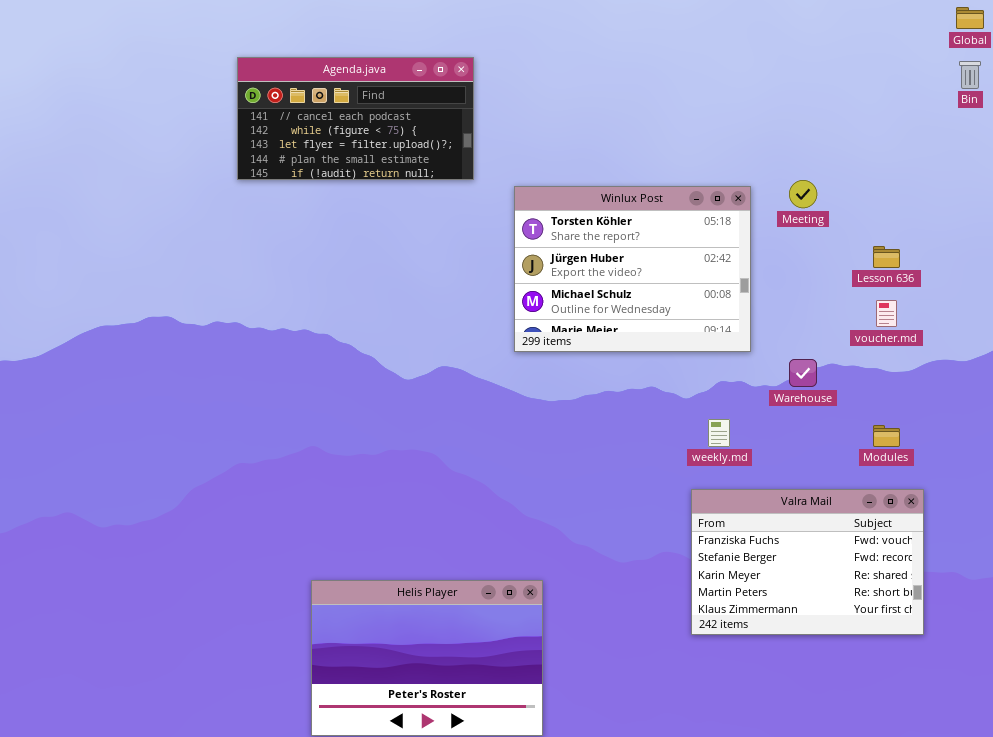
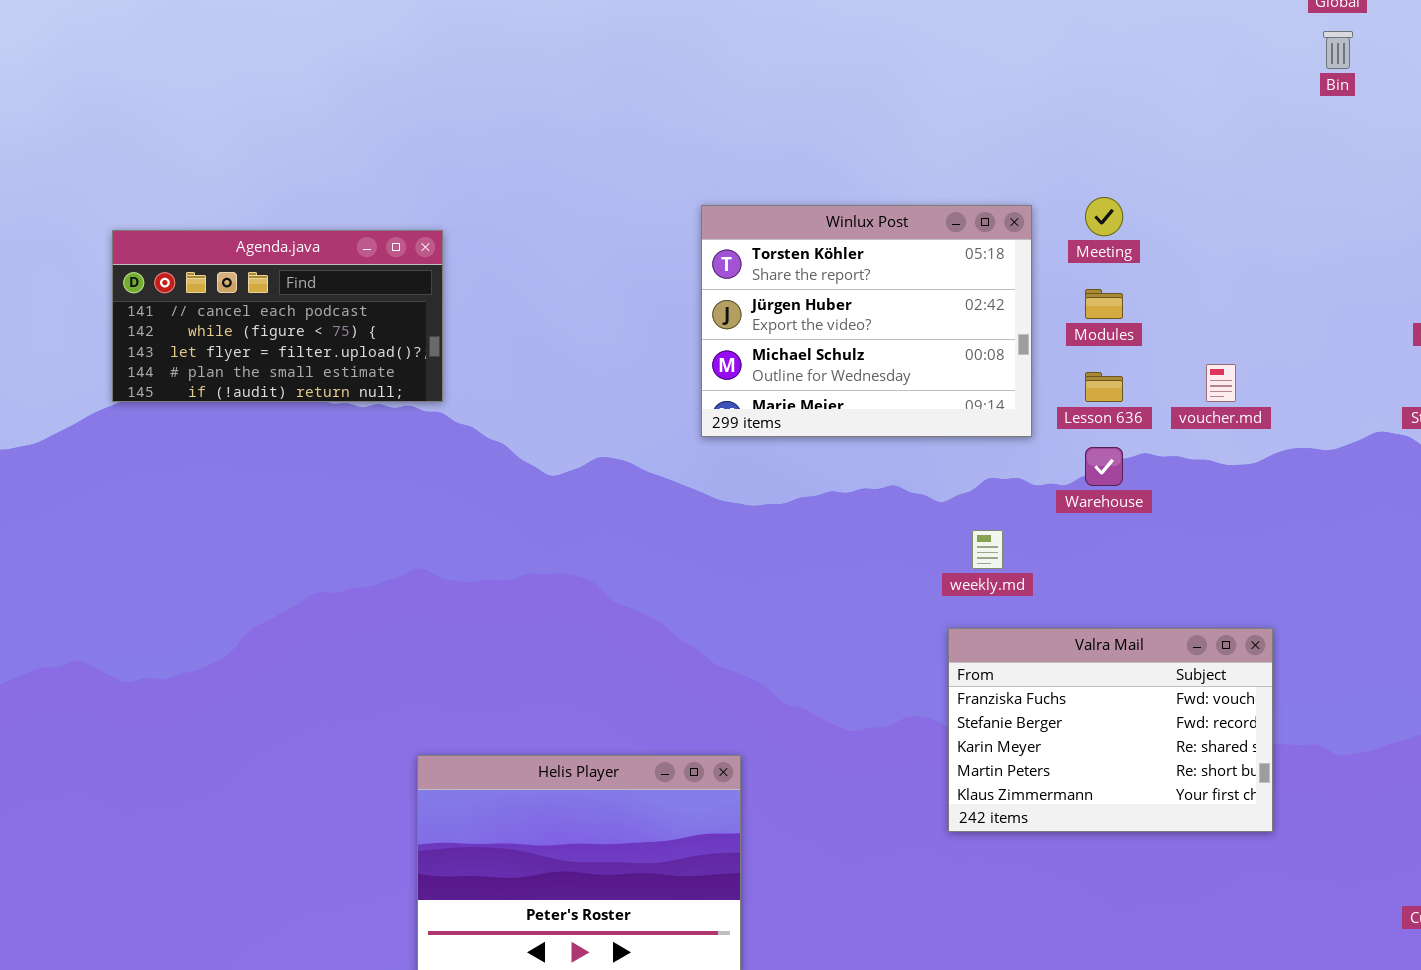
Agenda.java: [237,57,474,180] -> [112,230,443,402], moved
Lesson 636: [873,246,900,268] -> [1085,372,1123,402], moved
Modules: [873,425,900,447] -> [1085,289,1123,319], moved

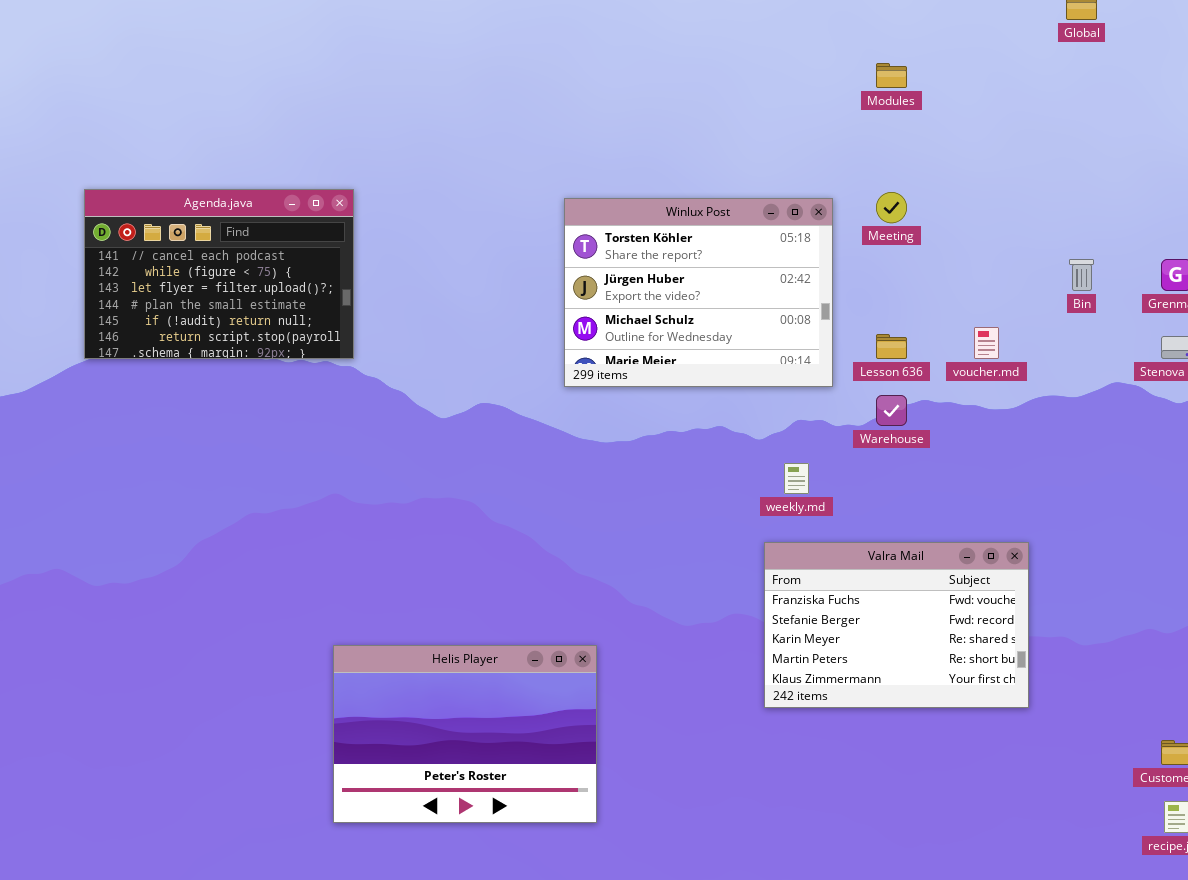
Bin: [1323,31,1353,69] -> [1069,259,1094,291], moved
Agenda.java: [112,230,443,402] -> [84,189,354,359], resized
Modules: [1085,289,1123,319] -> [876,63,907,88], moved

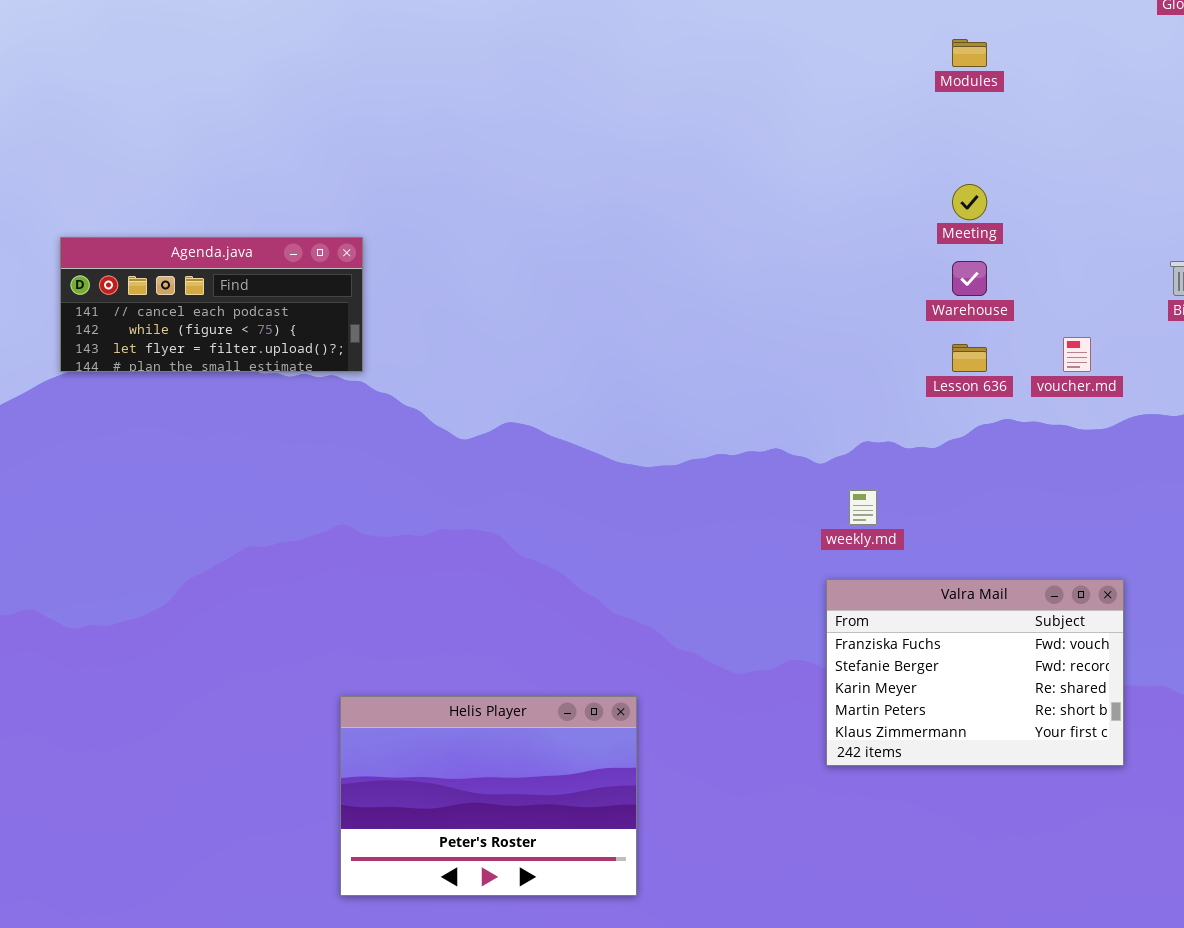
Agenda.java: [84,189,354,359] -> [60,237,363,372], resized
Winlux Post: [564,198,833,387] -> none, closed
Warehouse: [876,395,907,426] -> [952,261,987,296], moved

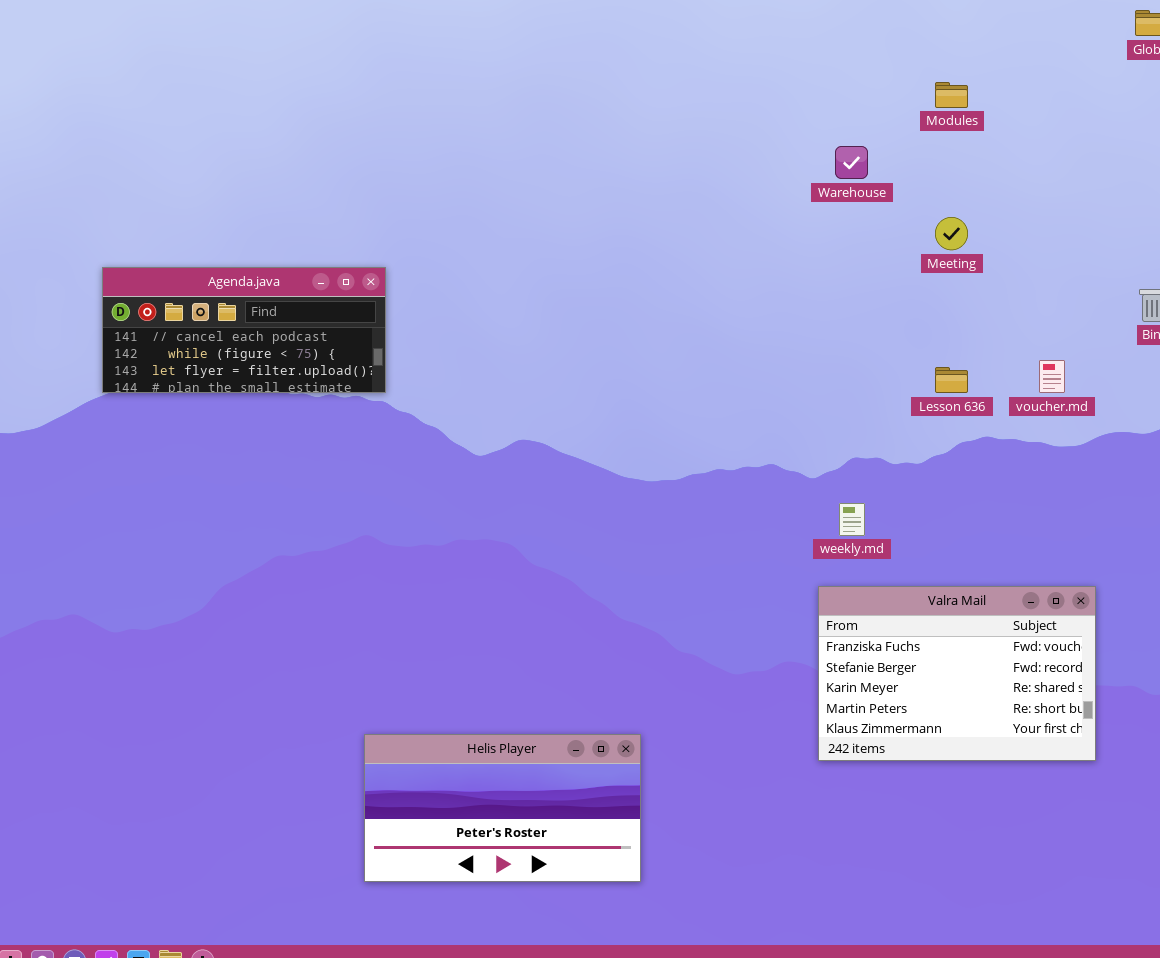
Warehouse: [952,261,987,296] -> [835,146,868,179], moved
Helis Player: [340,696,637,896] -> [364,734,641,882], resized

